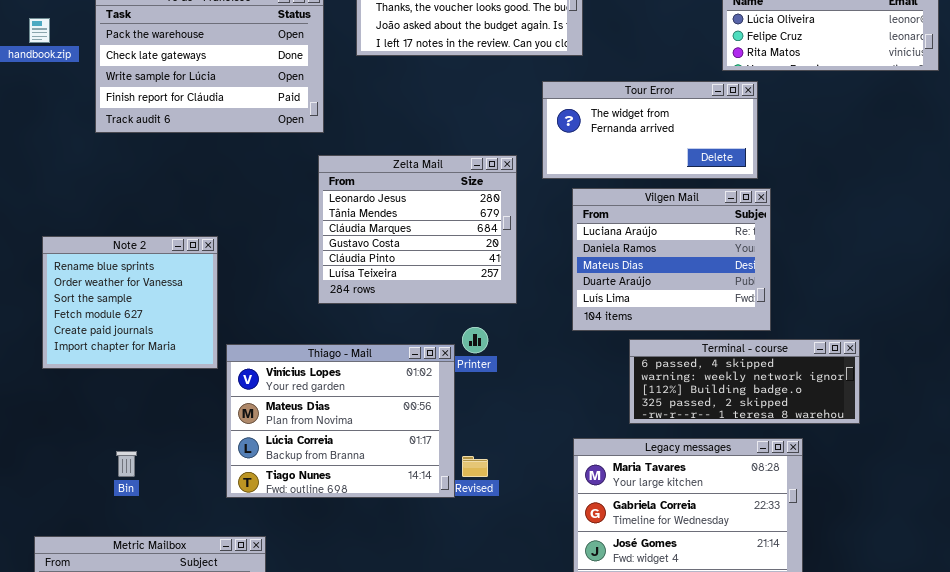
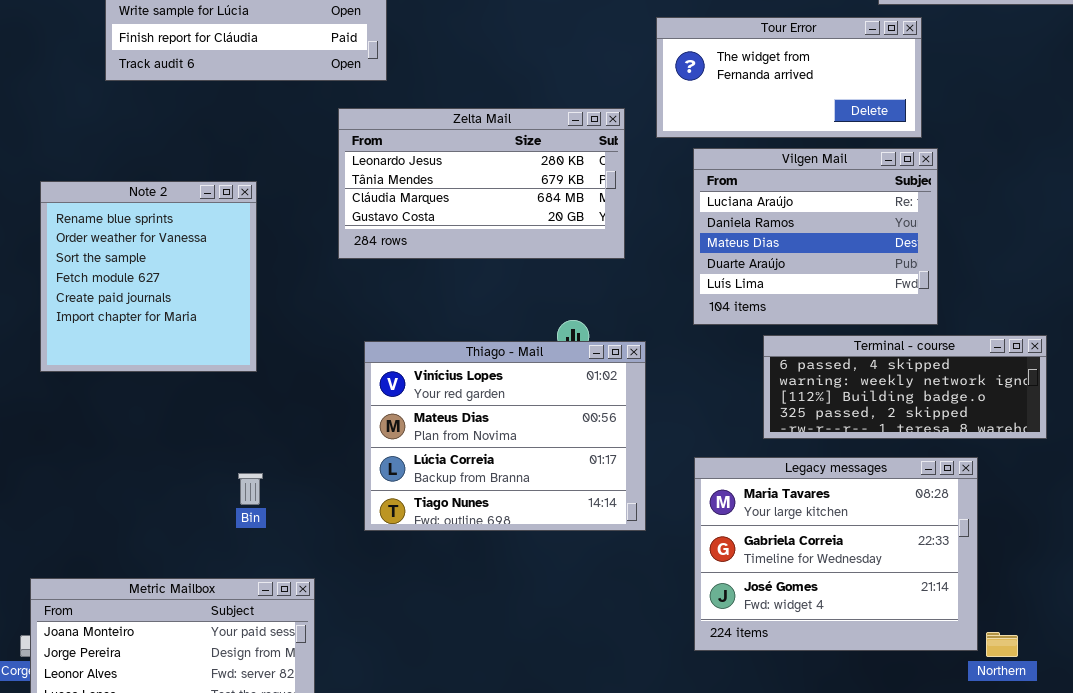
Zelta Mail: [318,155,517,304] -> [338,108,625,259], resized
Note 2: [42,236,218,369] -> [40,181,257,372], resized
Thiago - Mail: [226,344,455,498] -> [364,341,646,531], moved
Bin: [116,451,137,477] -> [238,473,263,505], moved

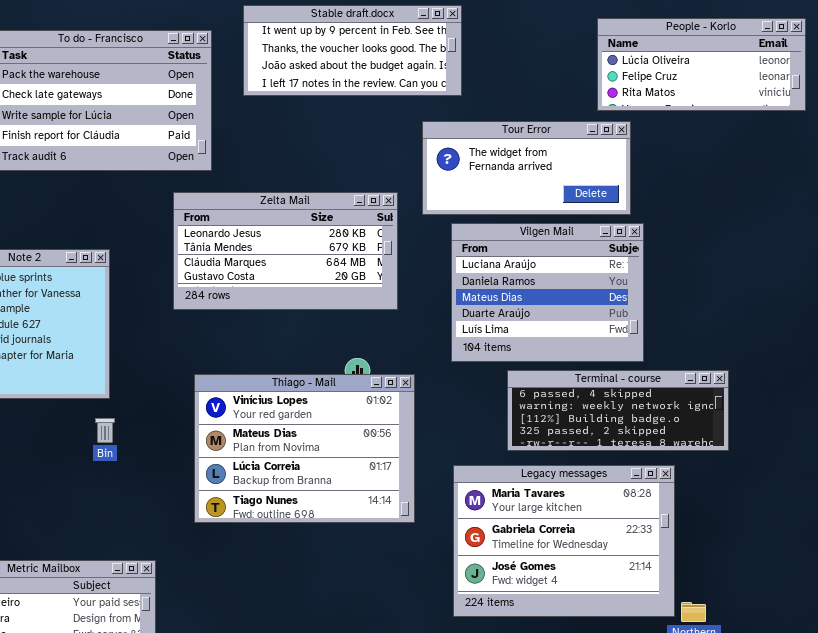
Bin: [238,473,263,505] -> [95,418,115,443], moved

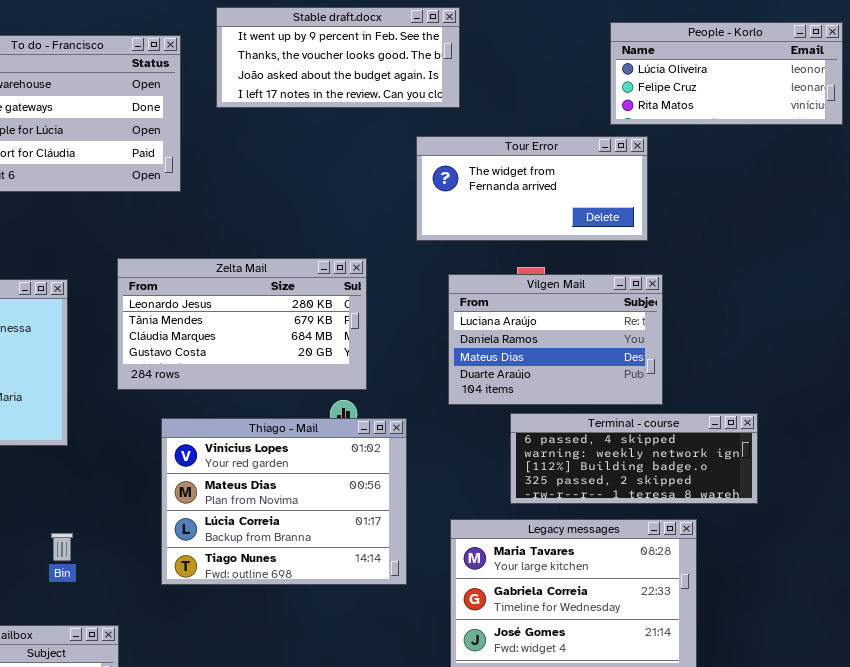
Zelta Mail: [173,192,398,310] -> [117,258,367,390], moved
Vilgen Mail: [451,223,644,362] -> [448,274,663,405], resized
Bin: [95,418,115,443] -> [51,533,73,561], moved

